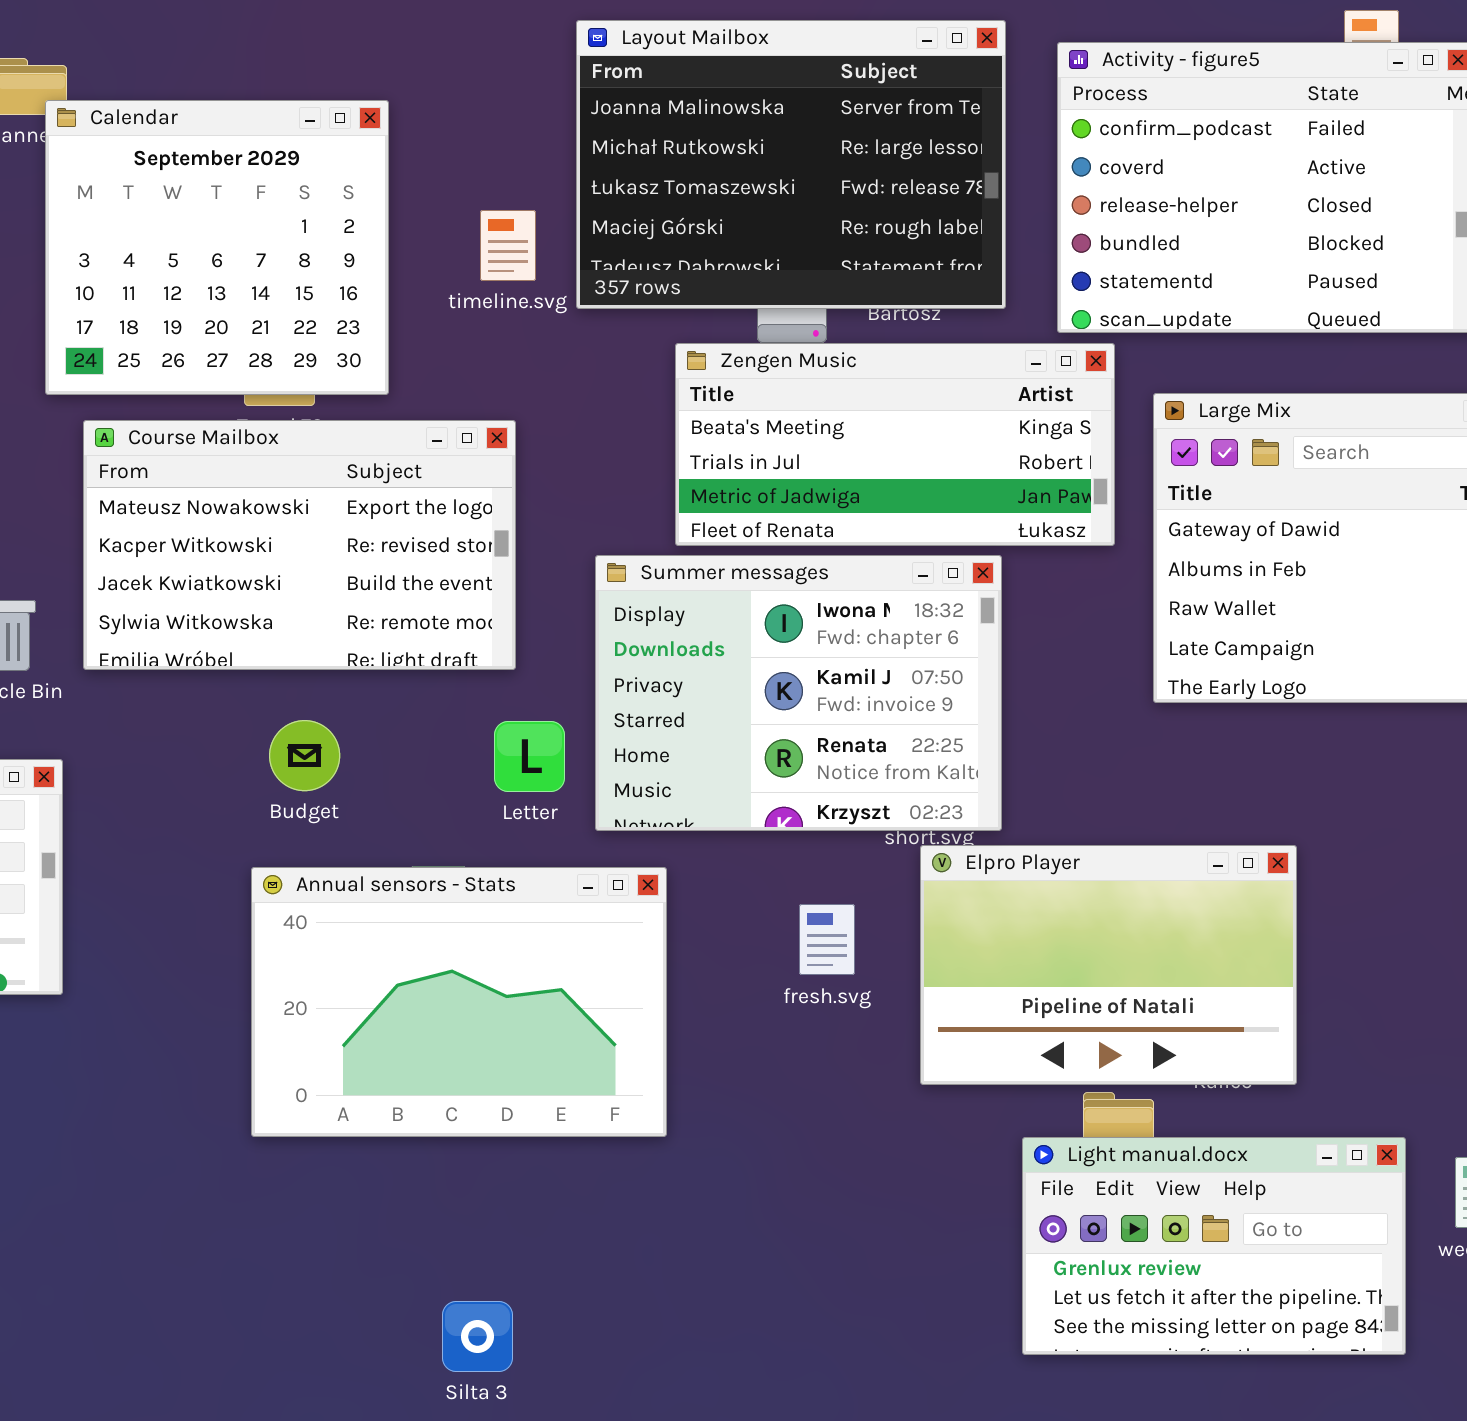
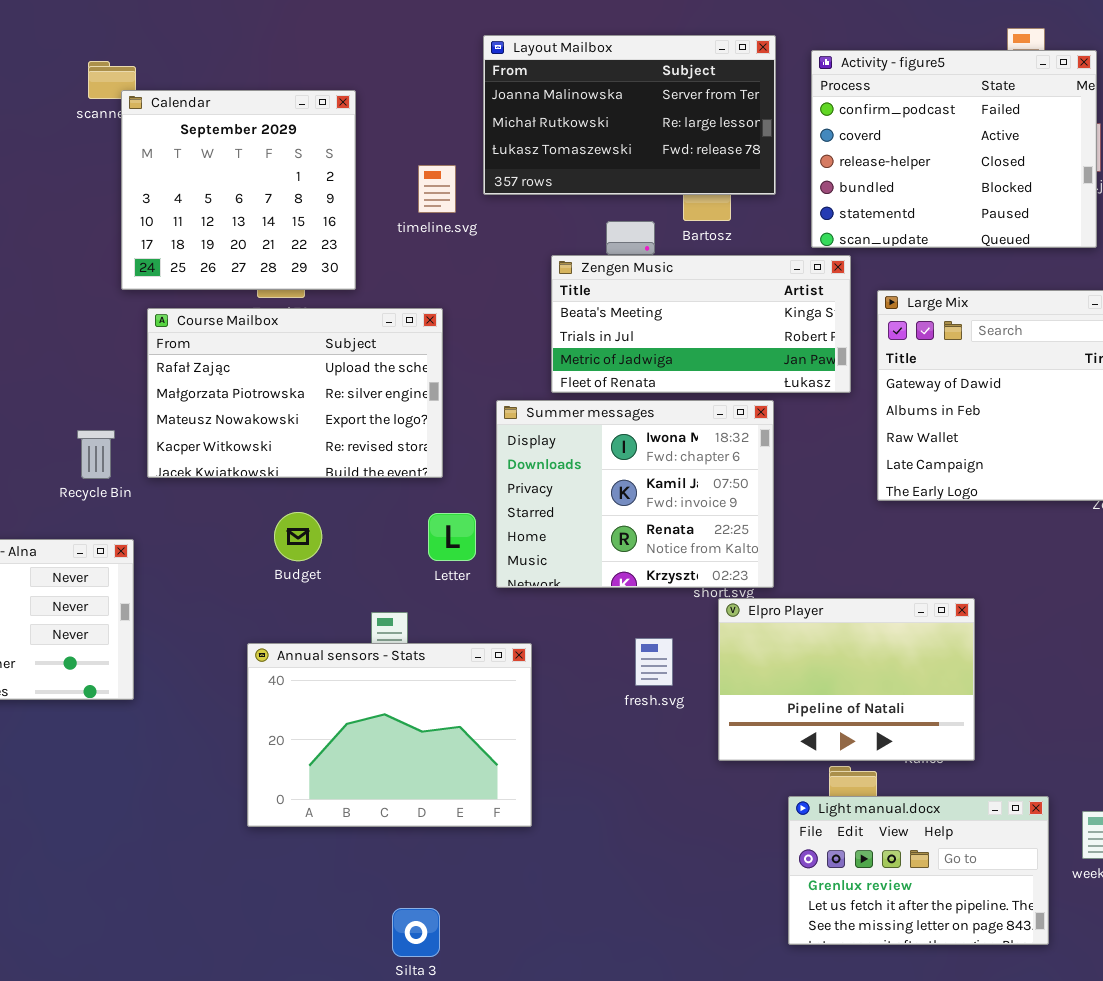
Layout Mailbox: [576,20,1006,309] -> [483,35,776,195], resized
Course Mailbox: [83,420,516,670] -> [147,308,443,478], scrolled up 2 rows
Annual sensors - Stats: [251,867,667,1137] -> [247,643,532,827], moved

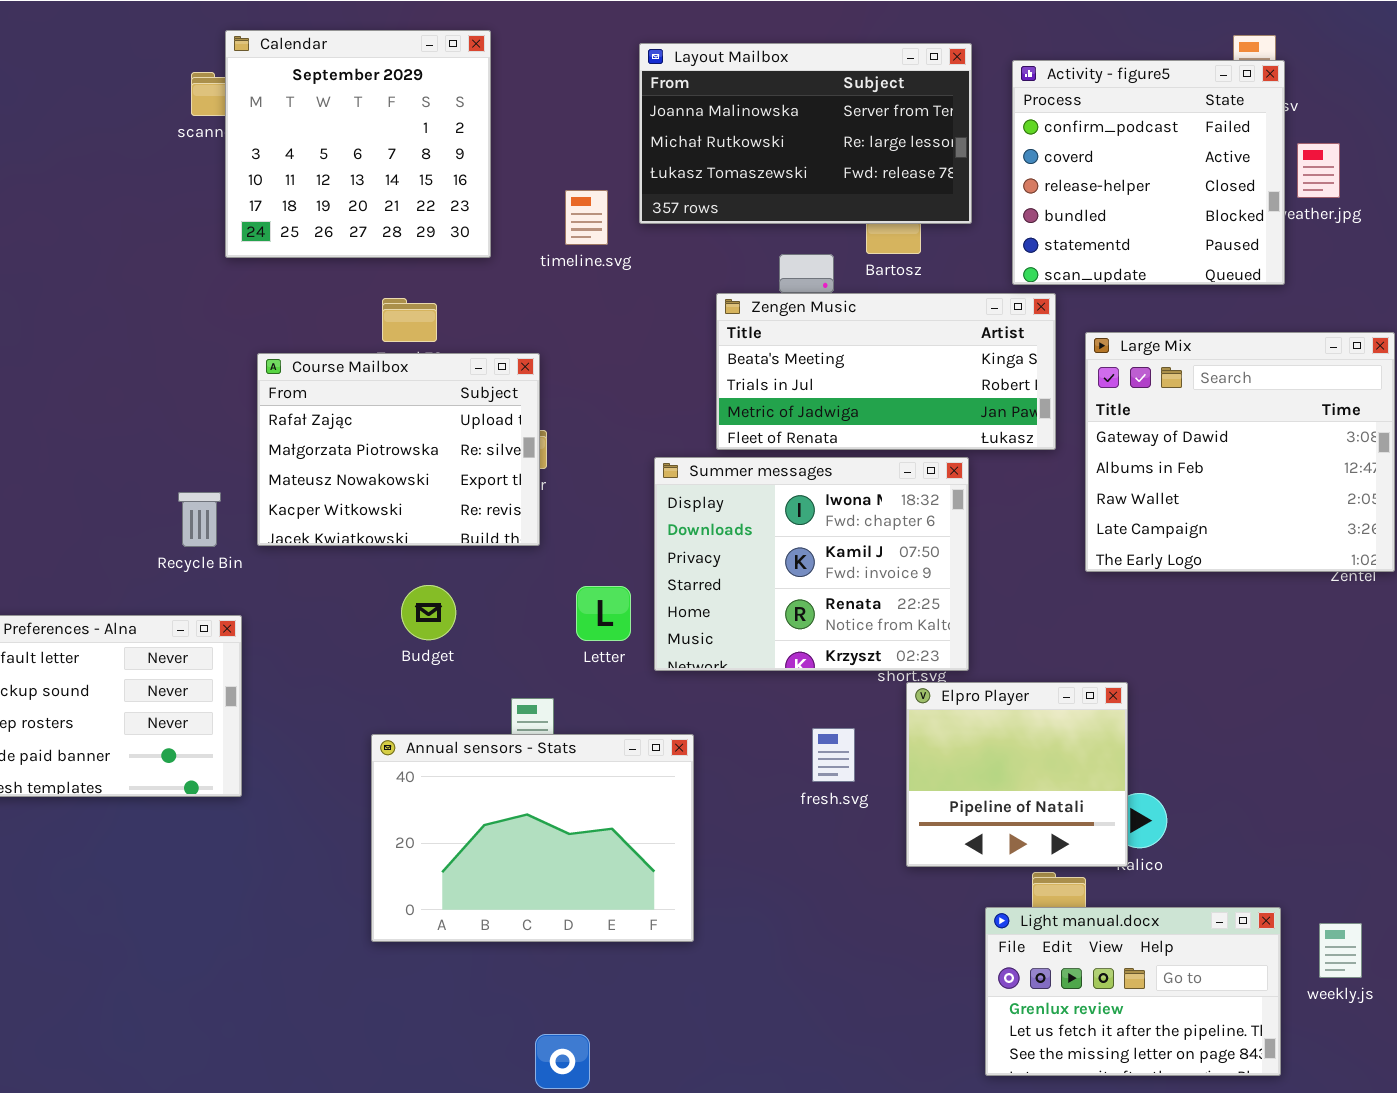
Activity - figure5: [811,50,1097,248] -> [1012,60,1285,285], resized
Calendar: [121,90,356,290] -> [225,30,491,258], moved
Course Mailbox: [147,308,443,478] -> [257,353,540,546], resized
Elpro Player: [718,598,975,761] -> [906,682,1128,867], resized

